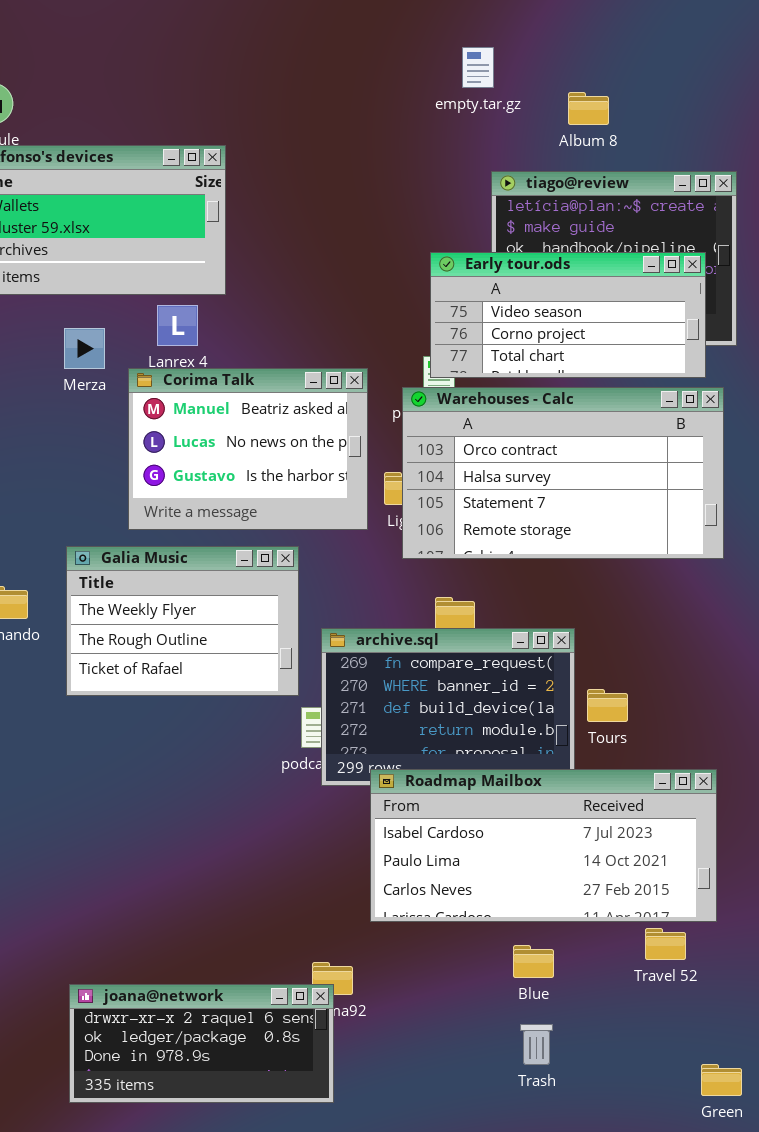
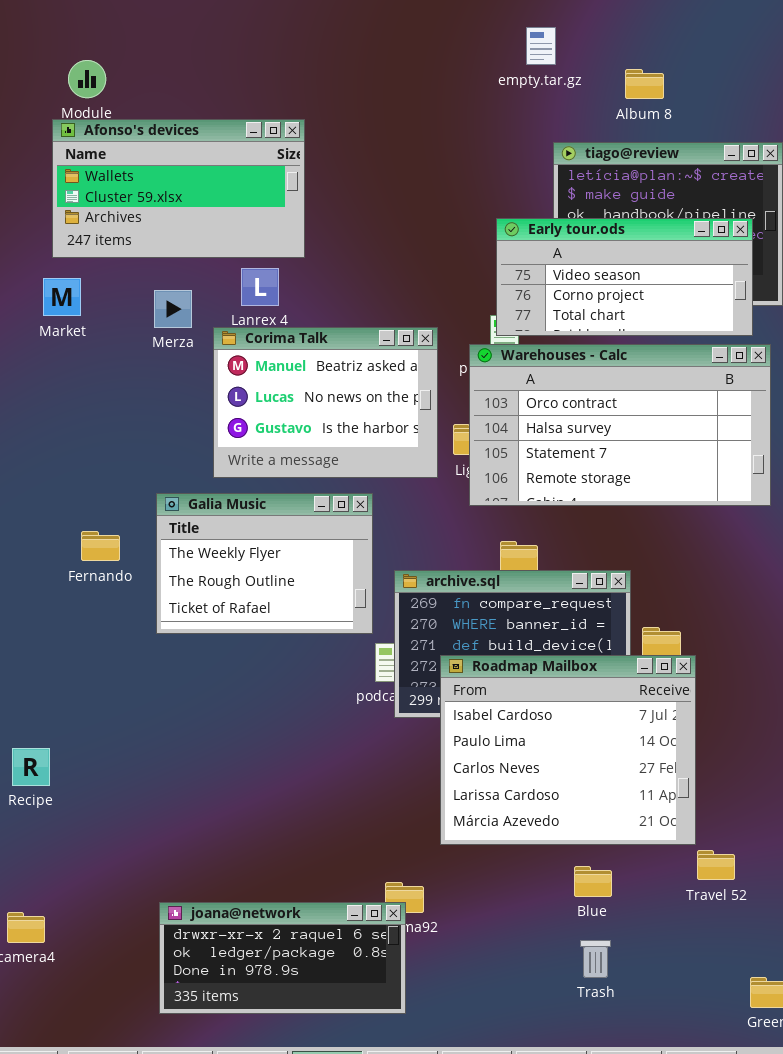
Roadmap Mailbox: [370,769,717,922] -> [440,655,696,845], resized

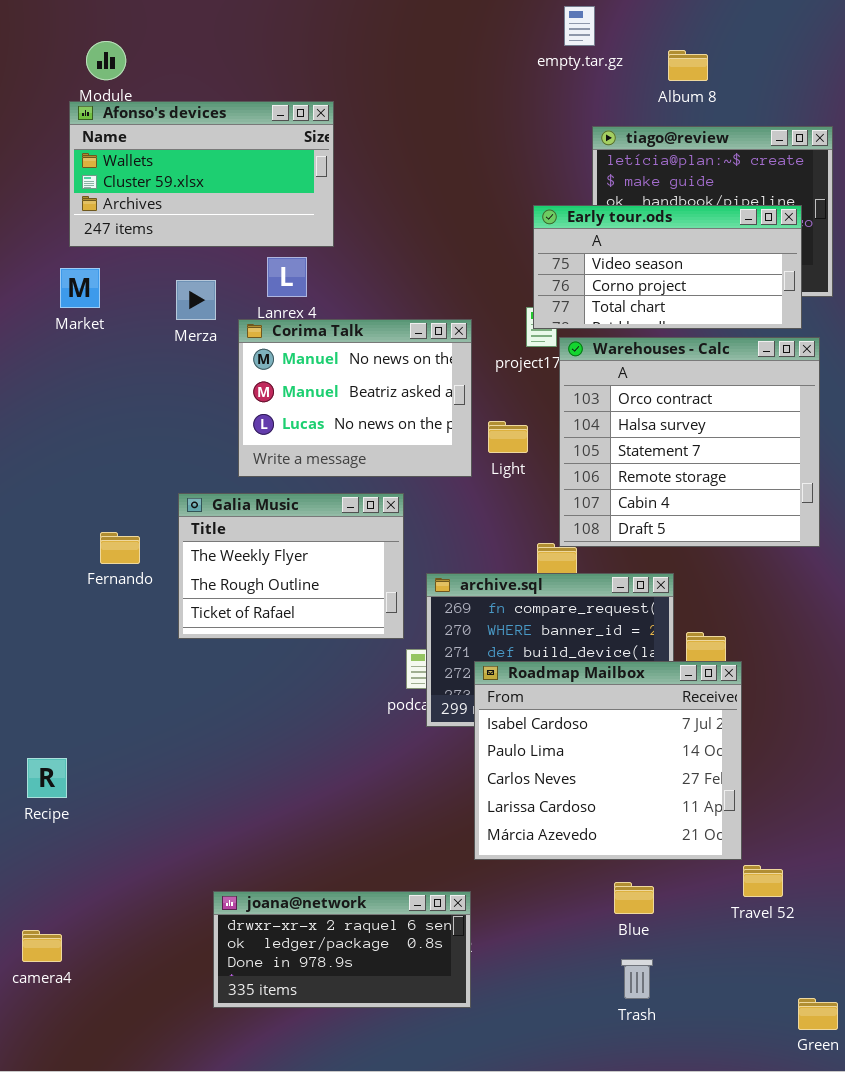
Corima Talk: [213,327,438,478] -> [238,319,472,477], scrolled up 1 row
Warehouses - Calc: [469,344,771,506] -> [559,337,820,547], resized
joana@network: [159,902,406,1014] -> [213,891,471,1008], moved

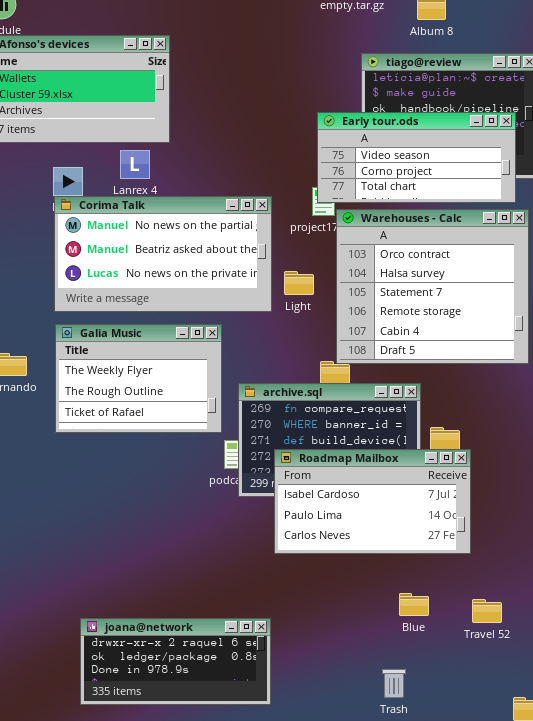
Corima Talk: [238,319,472,477] -> [54,196,272,312], resized
Roadmap Mailbox: [474,661,742,860] -> [274,449,471,554], resized
Blue: [614,882,654,914] -> [399,593,429,616], moved

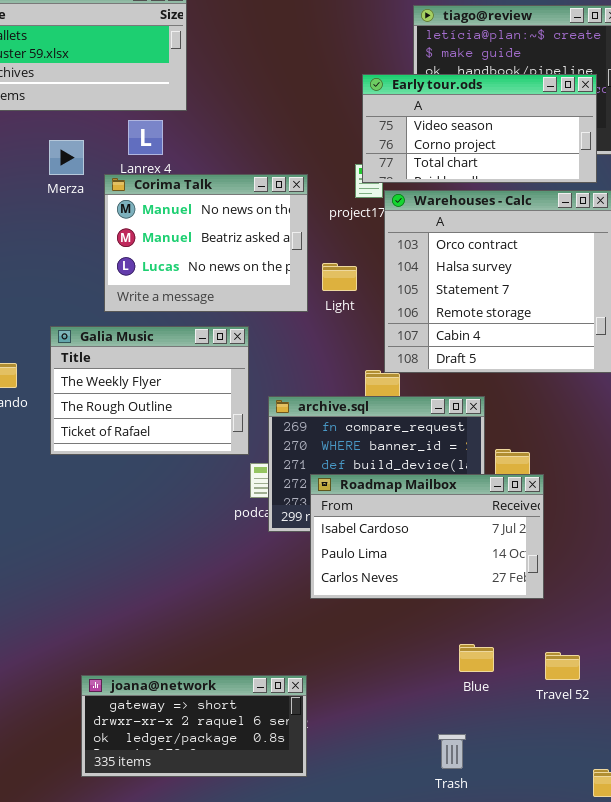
Corima Talk: [54,196,272,312] -> [104,174,308,312], resized
joana@network: [80,618,271,705] -> [81,675,307,777], scrolled up 1 row

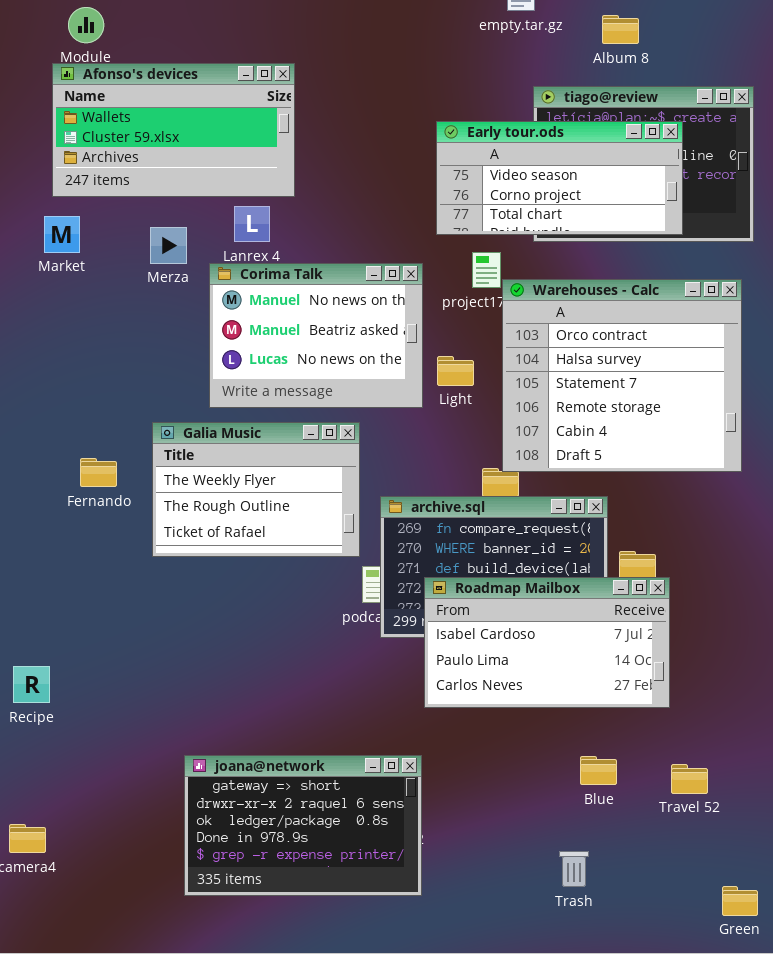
Early tour.ods: [362,74,597,183] -> [436,121,683,235], moved
joana@network: [81,675,307,777] -> [184,755,422,896], resized

